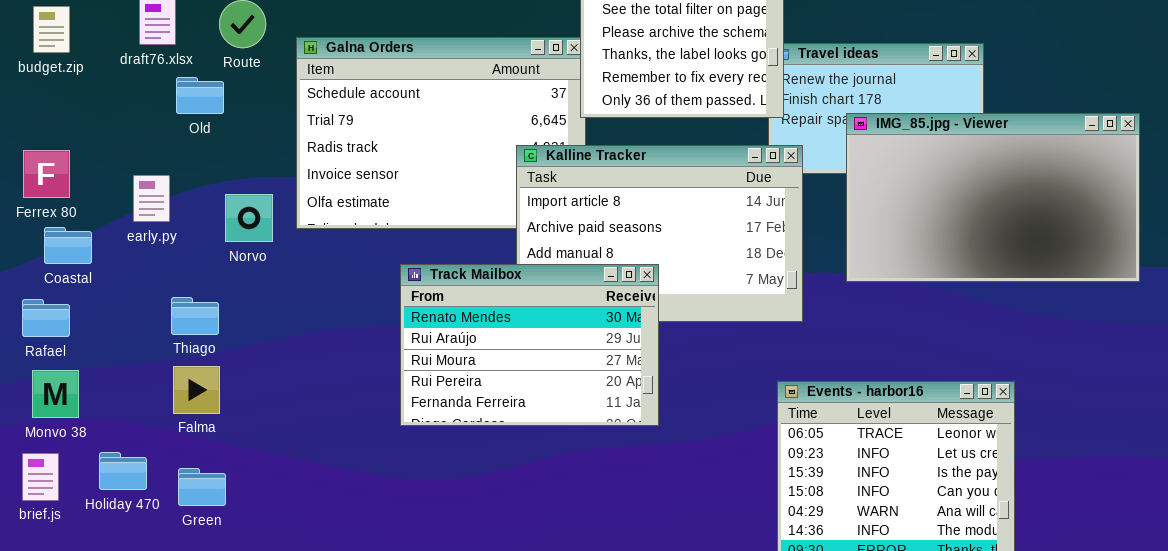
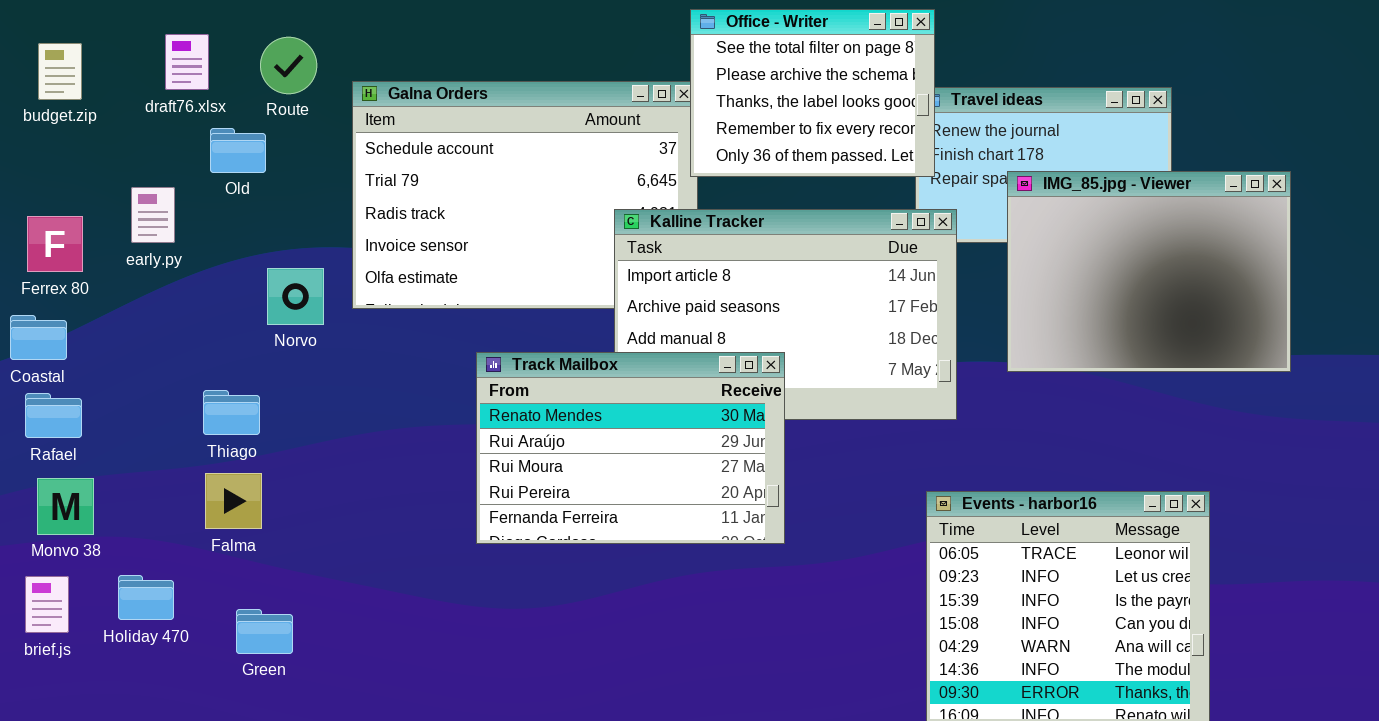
IMG_85.jpg - Viewer: [846,113,1140,282] -> [1007,171,1291,372], resized
early.py: [133,175,170,222] -> [131,187,175,243], moved
Coastal: [44,227,92,264] -> [10,315,67,360], moved
Green: [178,468,226,506] -> [236,609,293,654], moved

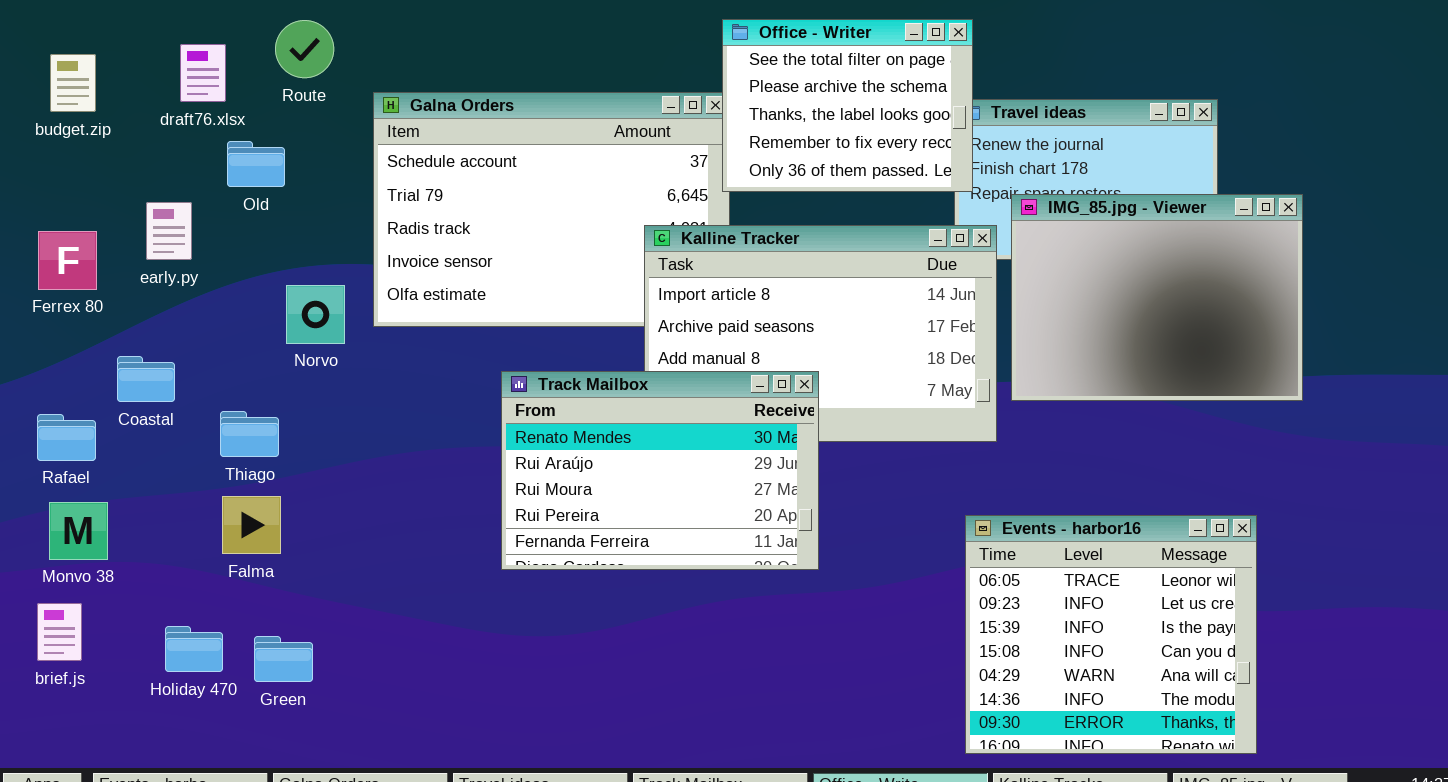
Route: [260,37,317,94] -> [275,20,334,78], moved
IMG_85.jpg - Viewer: [1007,171,1291,372] -> [1011,194,1303,401], moved
Coastal: [10,315,67,360] -> [117,356,175,402], moved
Holiday 470: [118,575,174,620] -> [165,626,223,672], moved

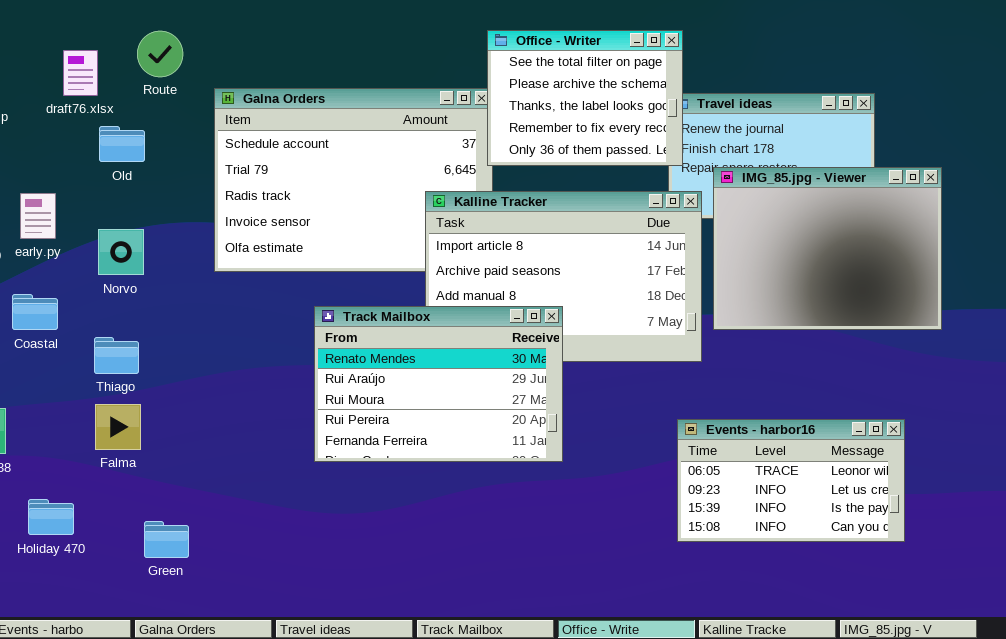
early.py: [146,202,192,260] -> [20,193,56,239], moved
Norvo: [286,285,345,344] -> [98,229,144,275], moved
Events - harbor16: [965,515,1257,754] -> [677,419,905,542], resized
Holiday 470: [165,626,223,672] -> [28,499,74,535], moved
Green: [254,636,313,682] -> [144,521,189,558], moved

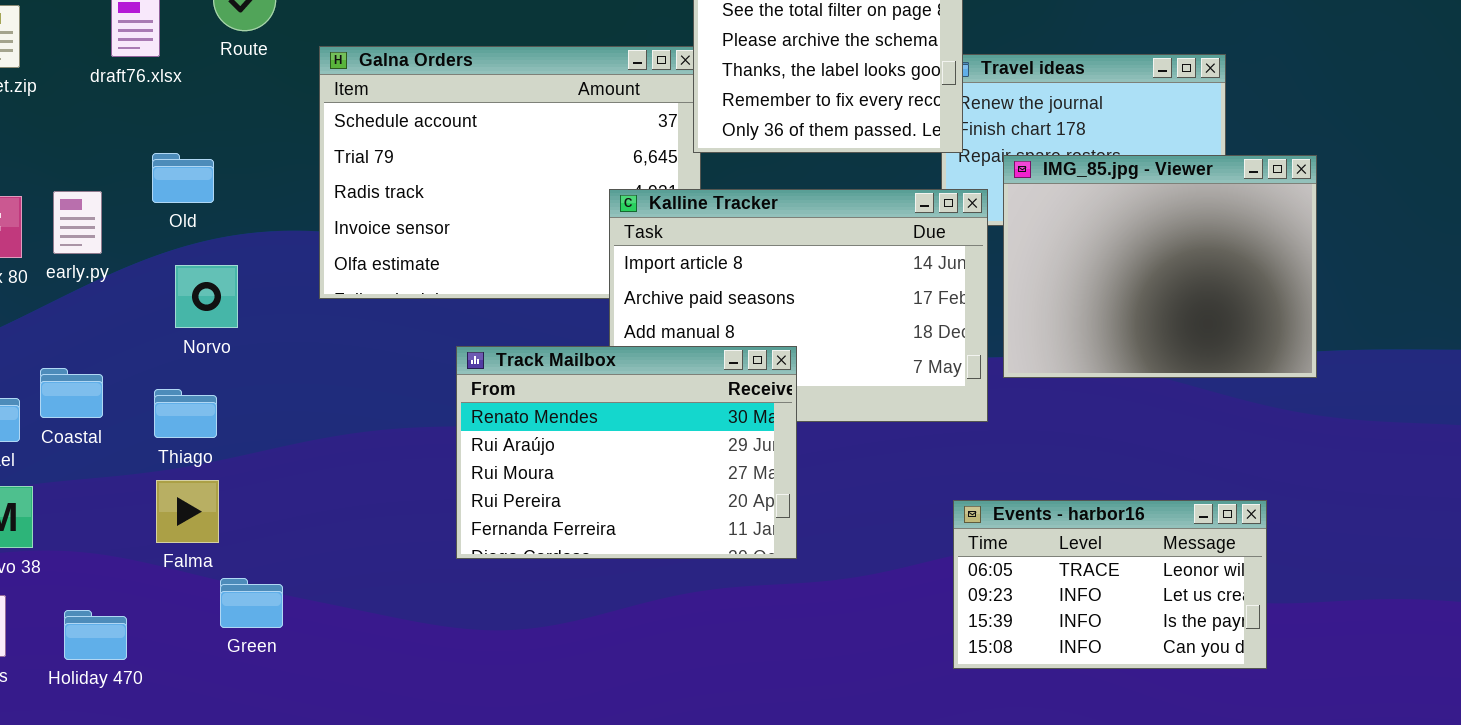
Old: [99,126,145,162] -> [152,153,214,203], moved
Norvo: [98,229,144,275] -> [175,265,238,328], moved
Coastal: [12,294,58,330] -> [40,368,103,418], moved
Green: [144,521,189,558] -> [220,578,283,628], moved

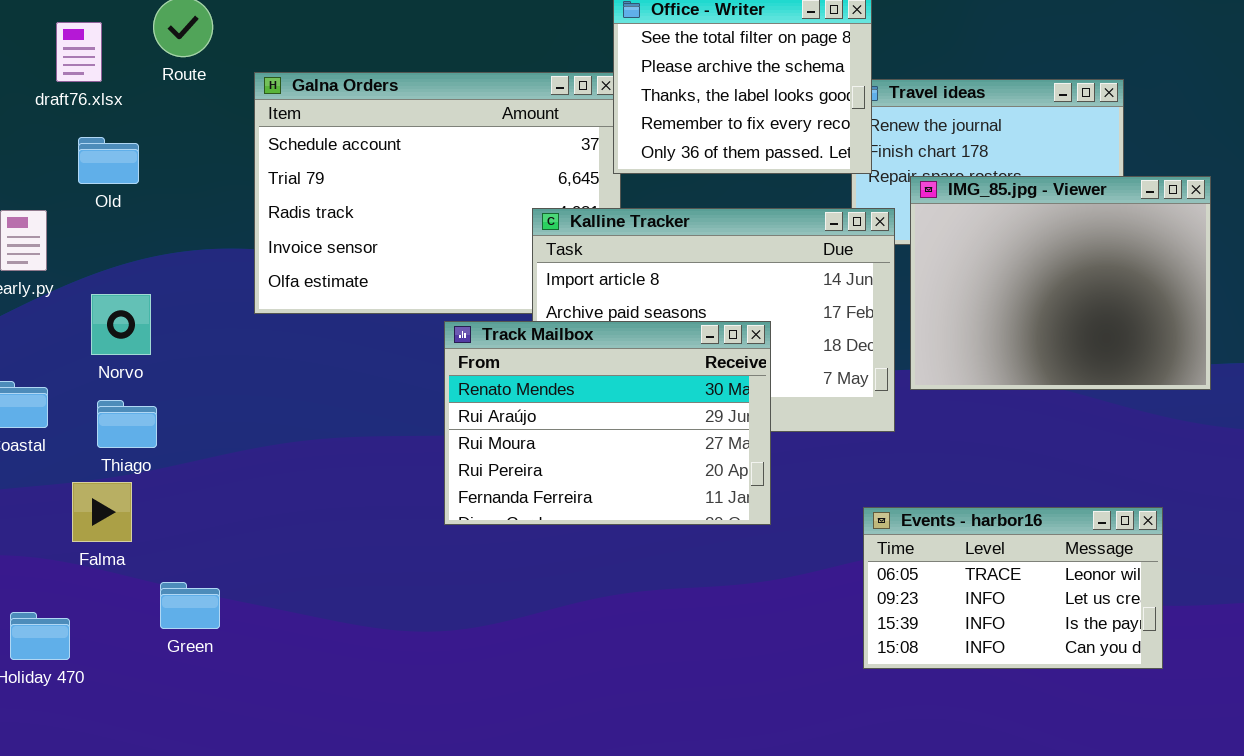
Old: [152,153,214,203] -> [78,137,139,184], moved
Norvo: [175,265,238,328] -> [91,294,151,355], moved
Track Mailbox: [456,346,797,559] -> [444,321,771,525], moved
Falma: [156,480,219,543] -> [72,482,132,542], moved

